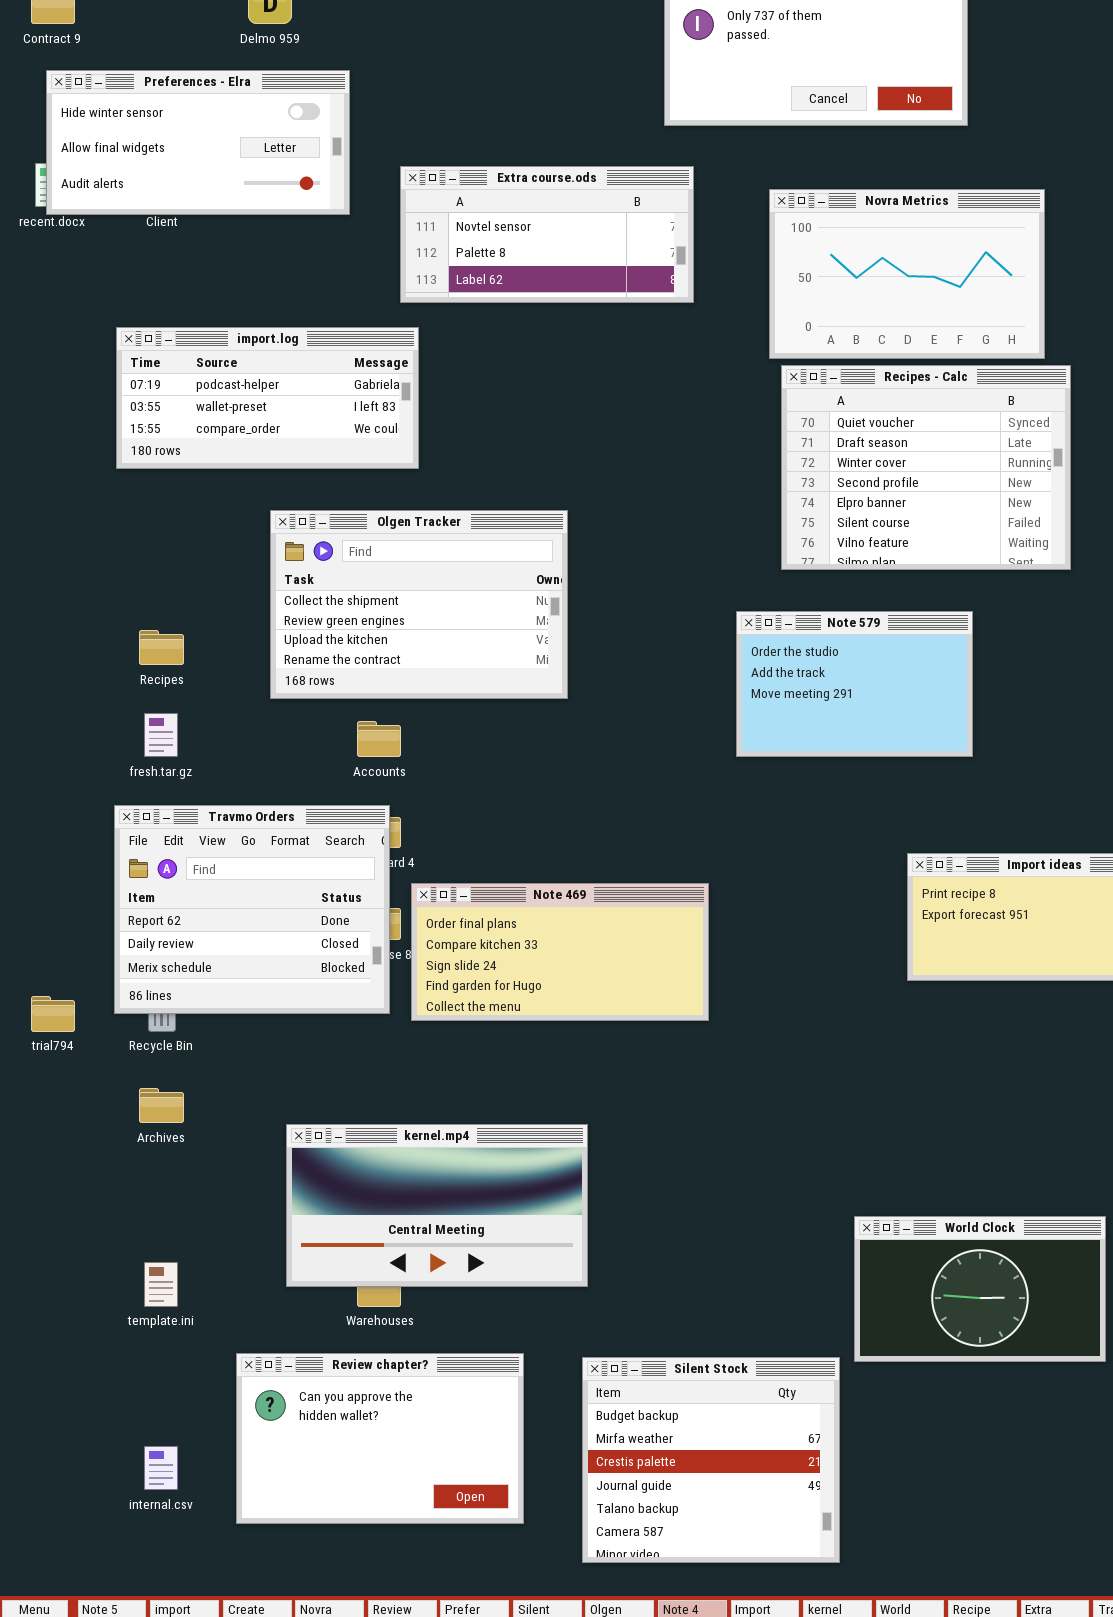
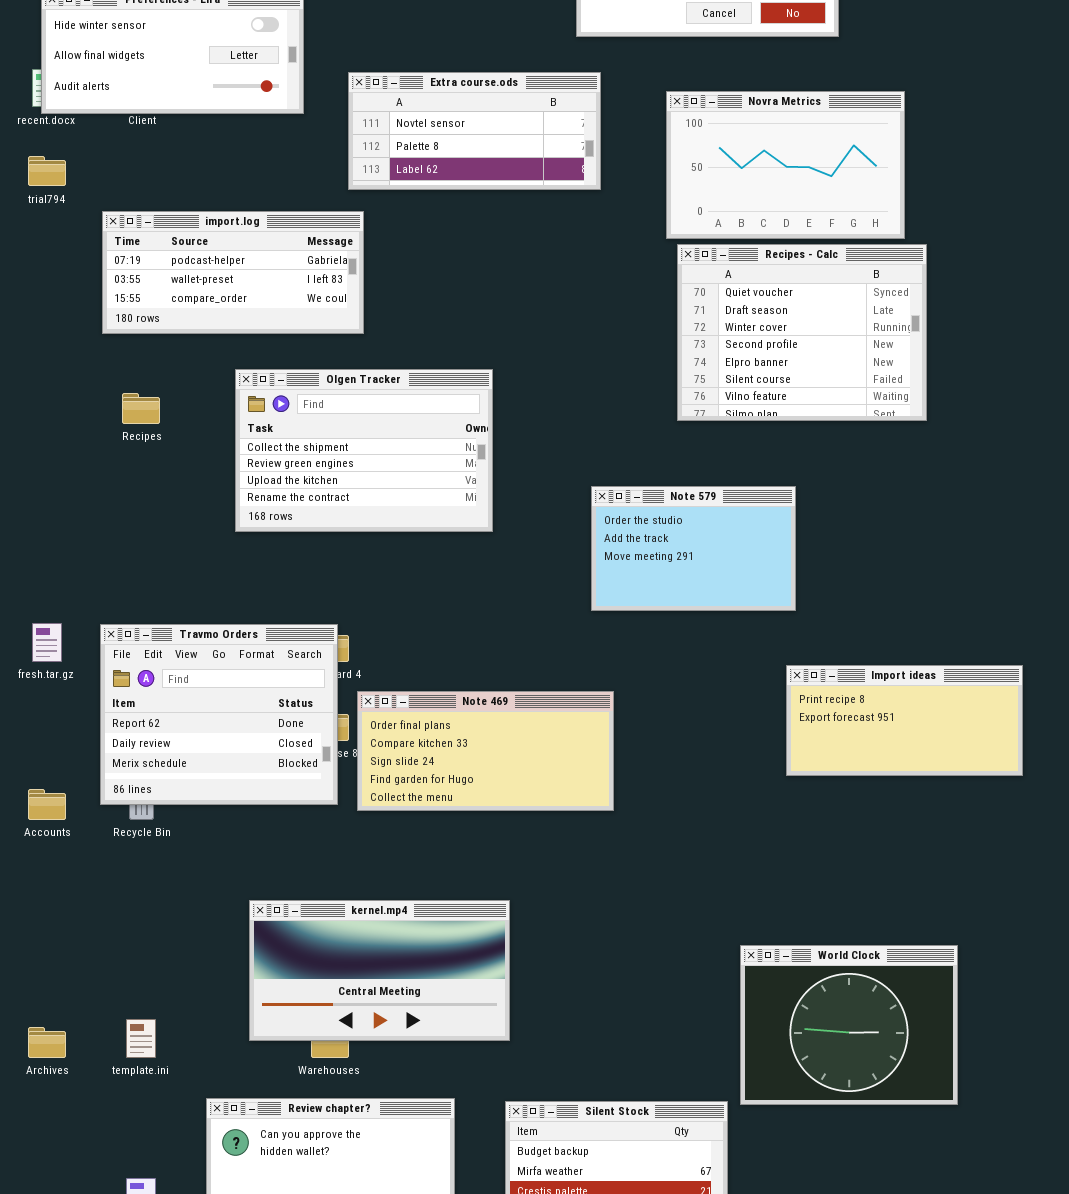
Note 579: [736,611,973,757] -> [591,486,796,611], moved
Recipes: [139,630,184,665] -> [122,393,160,424], moved
fresh.tar.gz: [144,713,178,757] -> [32,623,62,662], moved
Accounts: [357,721,401,757] -> [28,789,66,820], moved
trial794: [31,996,75,1032] -> [28,156,66,186], moved
Archives: [139,1088,184,1123] -> [28,1027,66,1058], moved
World Clock: [854,1216,1106,1362] -> [740,945,958,1105], resized

